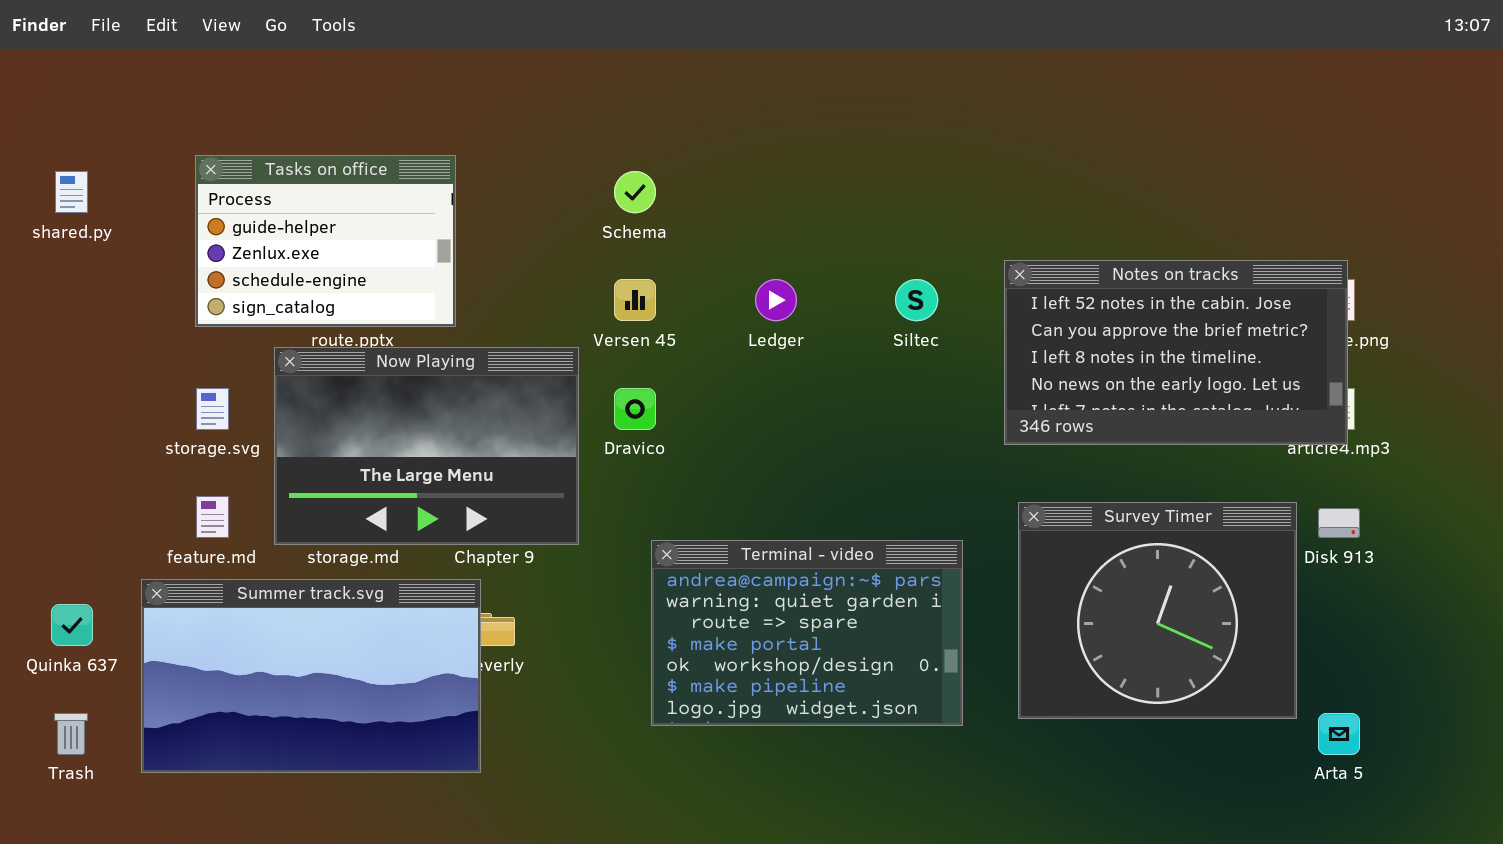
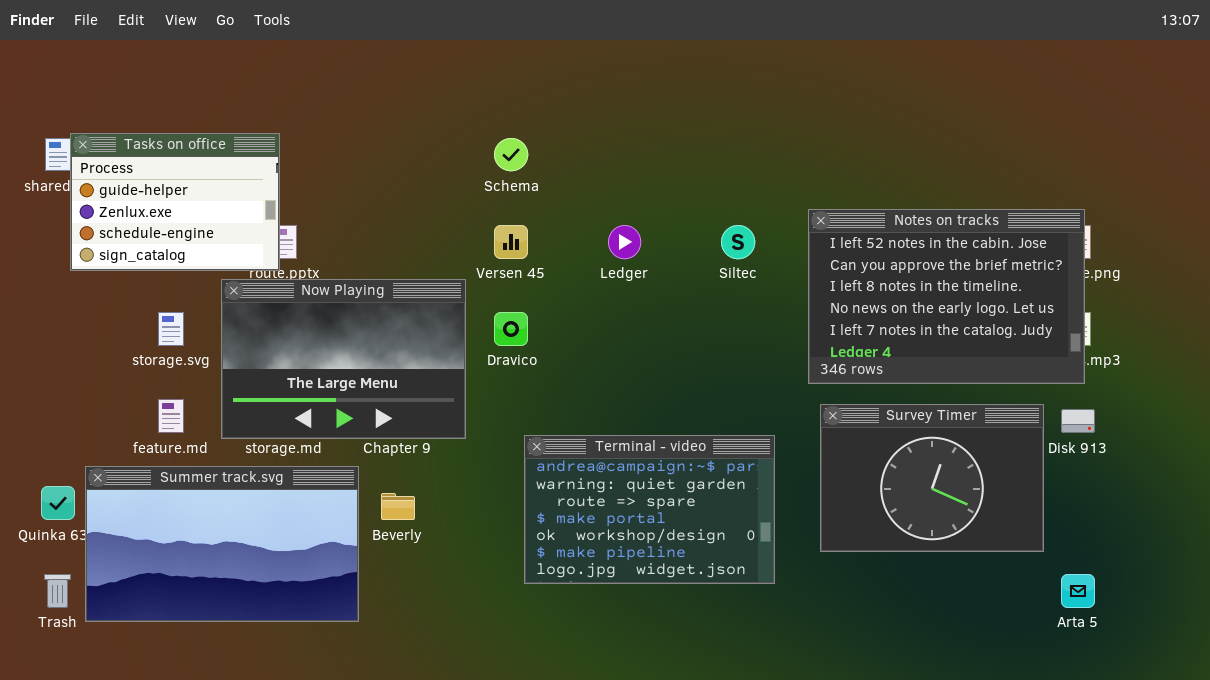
Tasks on office: [195,155,456,327] -> [70,133,280,271], moved
Notes on tracks: [1004,260,1348,445] -> [808,209,1085,384], resized
Survey Timer: [1018,502,1297,719] -> [820,404,1044,552], resized
Summer track.svg: [141,579,481,773] -> [85,466,359,622], moved

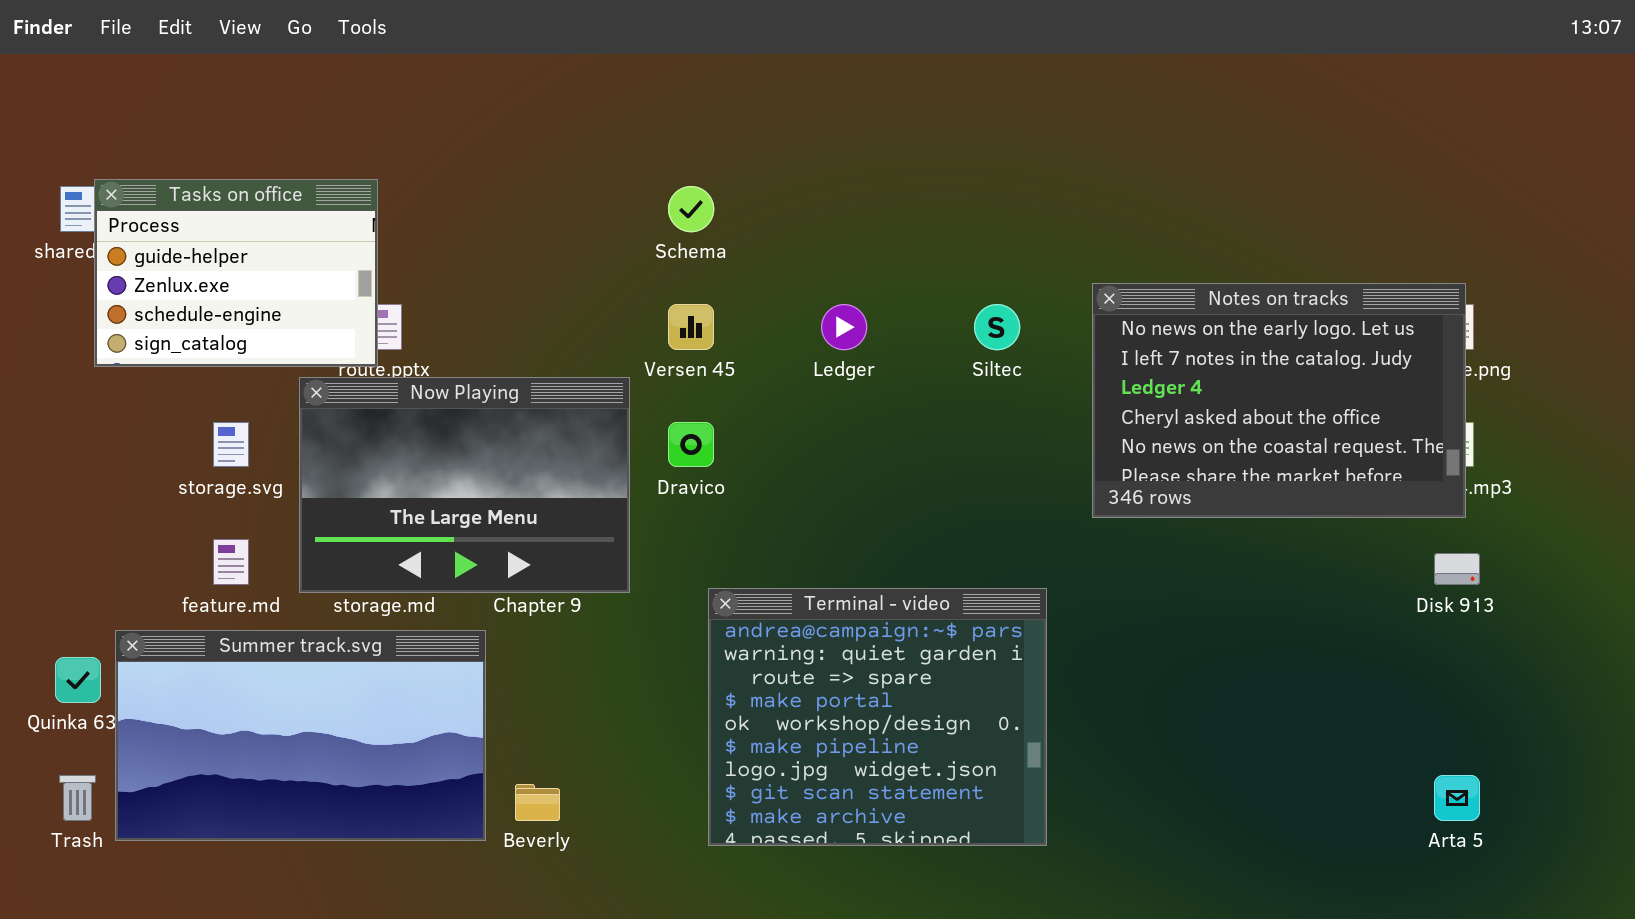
Notes on tracks: [808,209,1085,384] -> [1092,283,1466,518], scrolled down 3 rows
Survey Timer: [820,404,1044,552] -> none, closed
Terminal - video: [524,435,775,584] -> [708,588,1047,846], resized
Beverly: [381,493,415,520] -> [515,784,560,821], moved

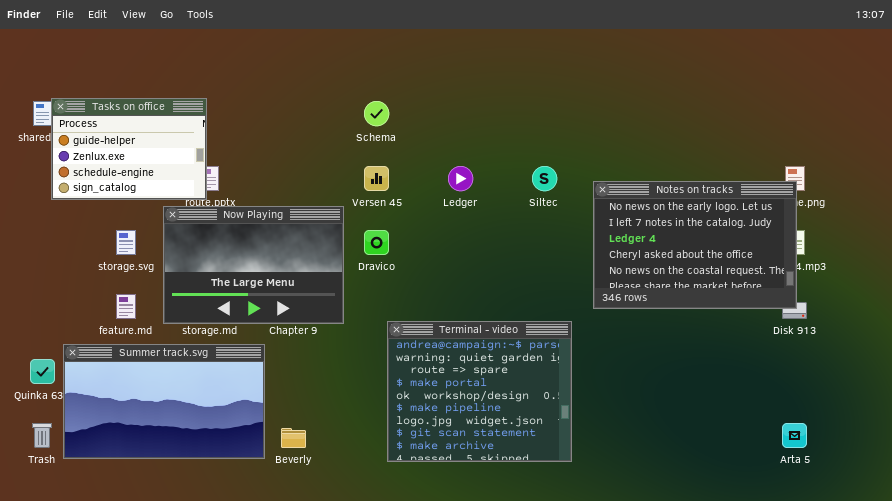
Notes on tracks: [1092,283,1466,518] -> [593,181,797,309], moved

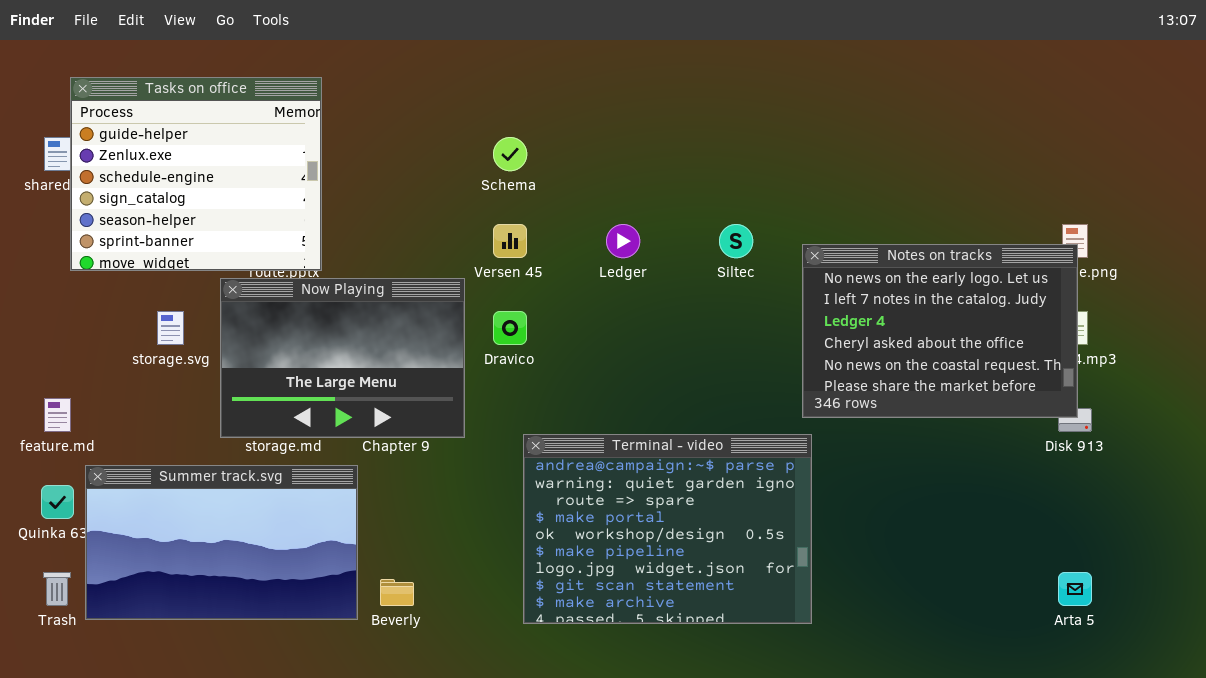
Tasks on office: [51,98,207,200] -> [70,77,322,271], resized
feature.md: [116,294,136,319] -> [44,398,71,432], moved
Terminal - video: [387,321,572,462] -> [523,434,812,624], resized

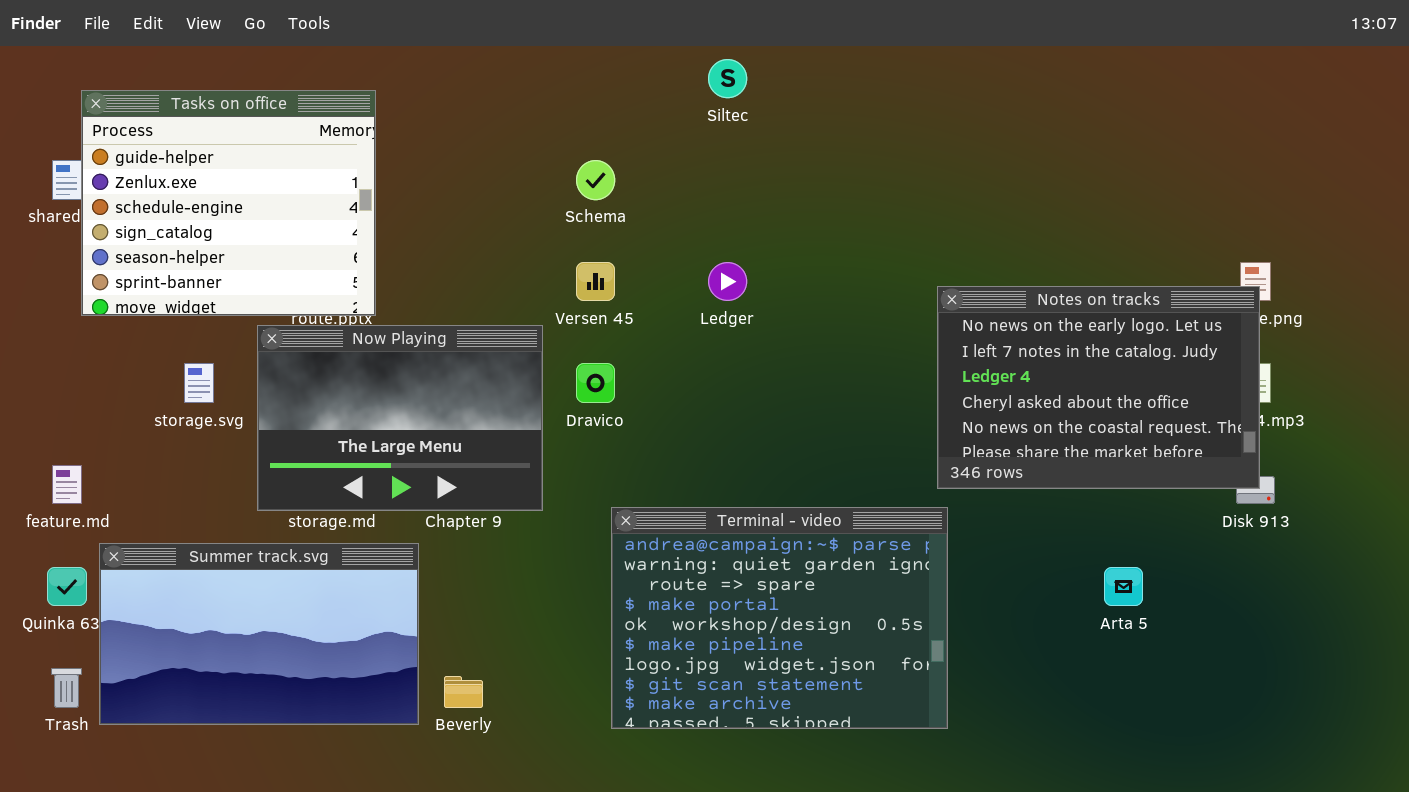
Siltec: [719,224,753,258] -> [708,59,747,98], moved
Arta 5: [1058,572,1092,606] -> [1104,567,1143,606], moved

